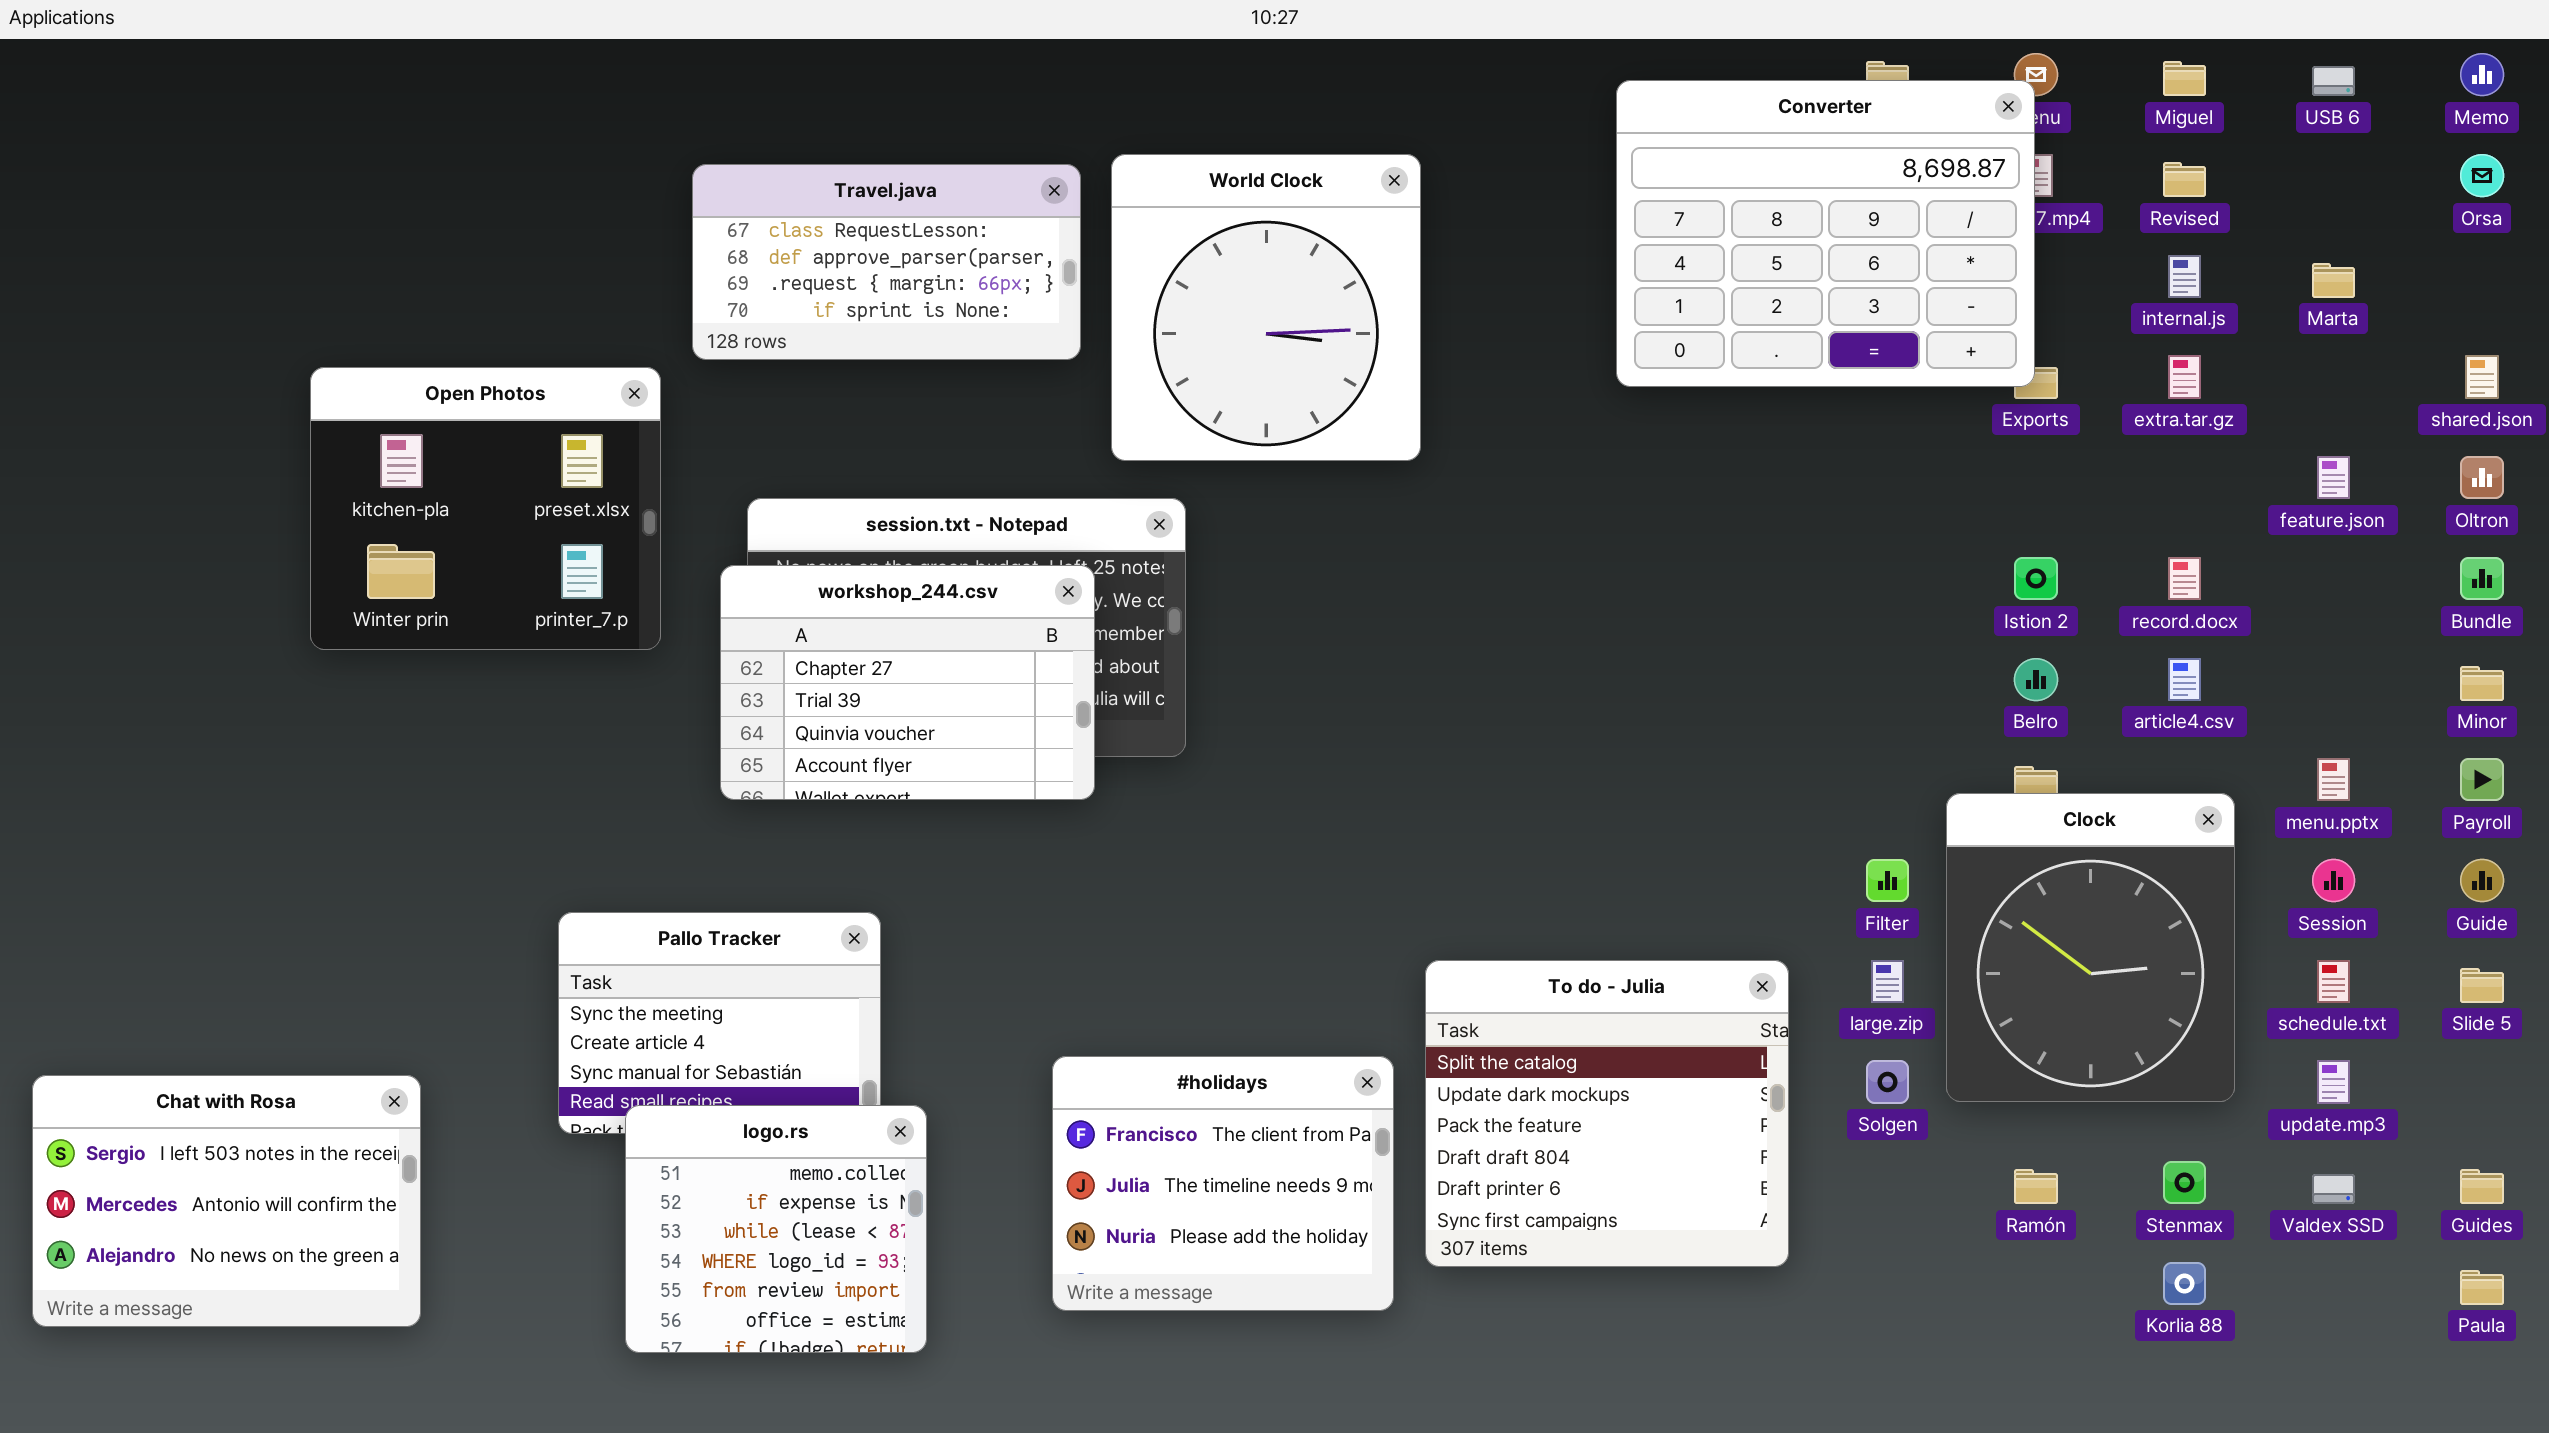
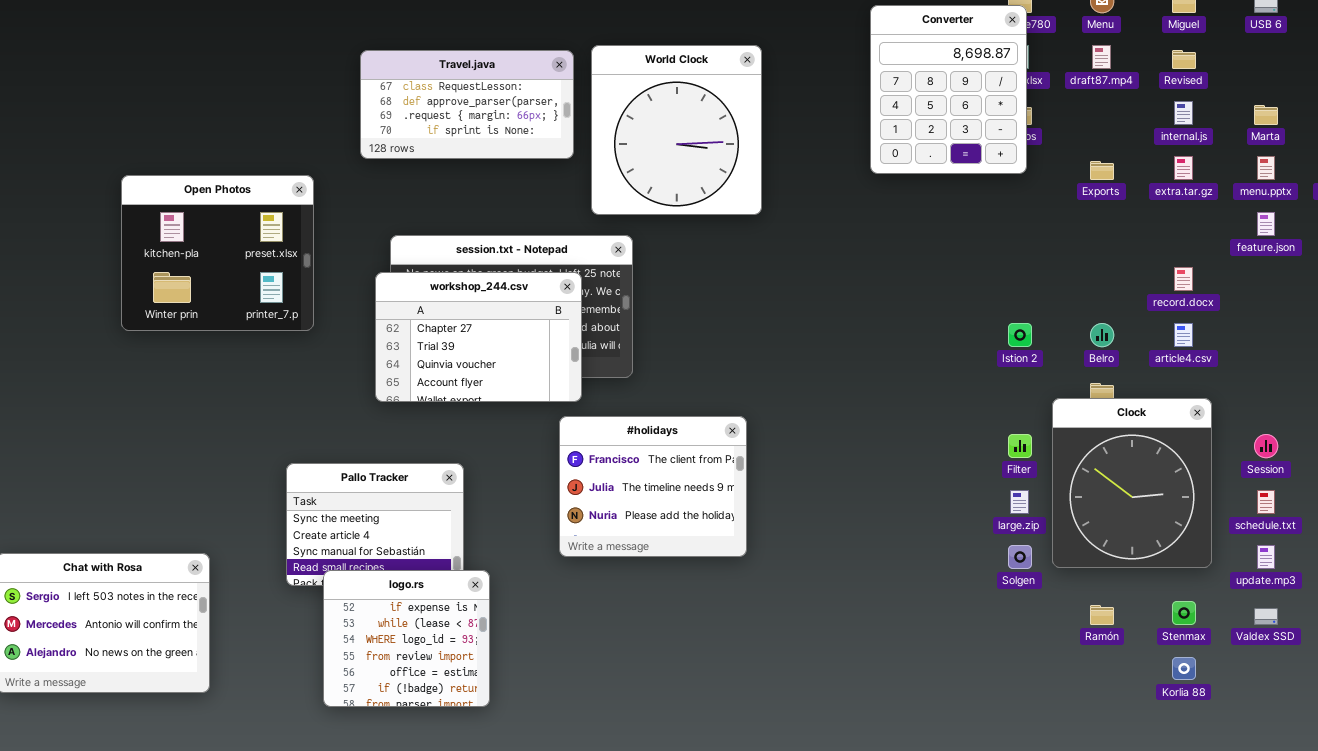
Converter: [1616,80,2035,387] -> [870,5,1027,174], resized
Open Photos: [310,367,661,650] -> [121,175,314,331], moved
Istion 2: [2014,557,2058,600] -> [1008,323,1032,347], moved
menu.pptx: [2317,758,2350,801] -> [1257,156,1275,180], moved
To do - Julia: [1425,960,1789,1267] -> none, closed
#holidays: [1052,1056,1394,1311] -> [559,416,747,557], moved
logo.rs: [625,1105,927,1353] -> [323,570,490,707], scrolled down 1 row

